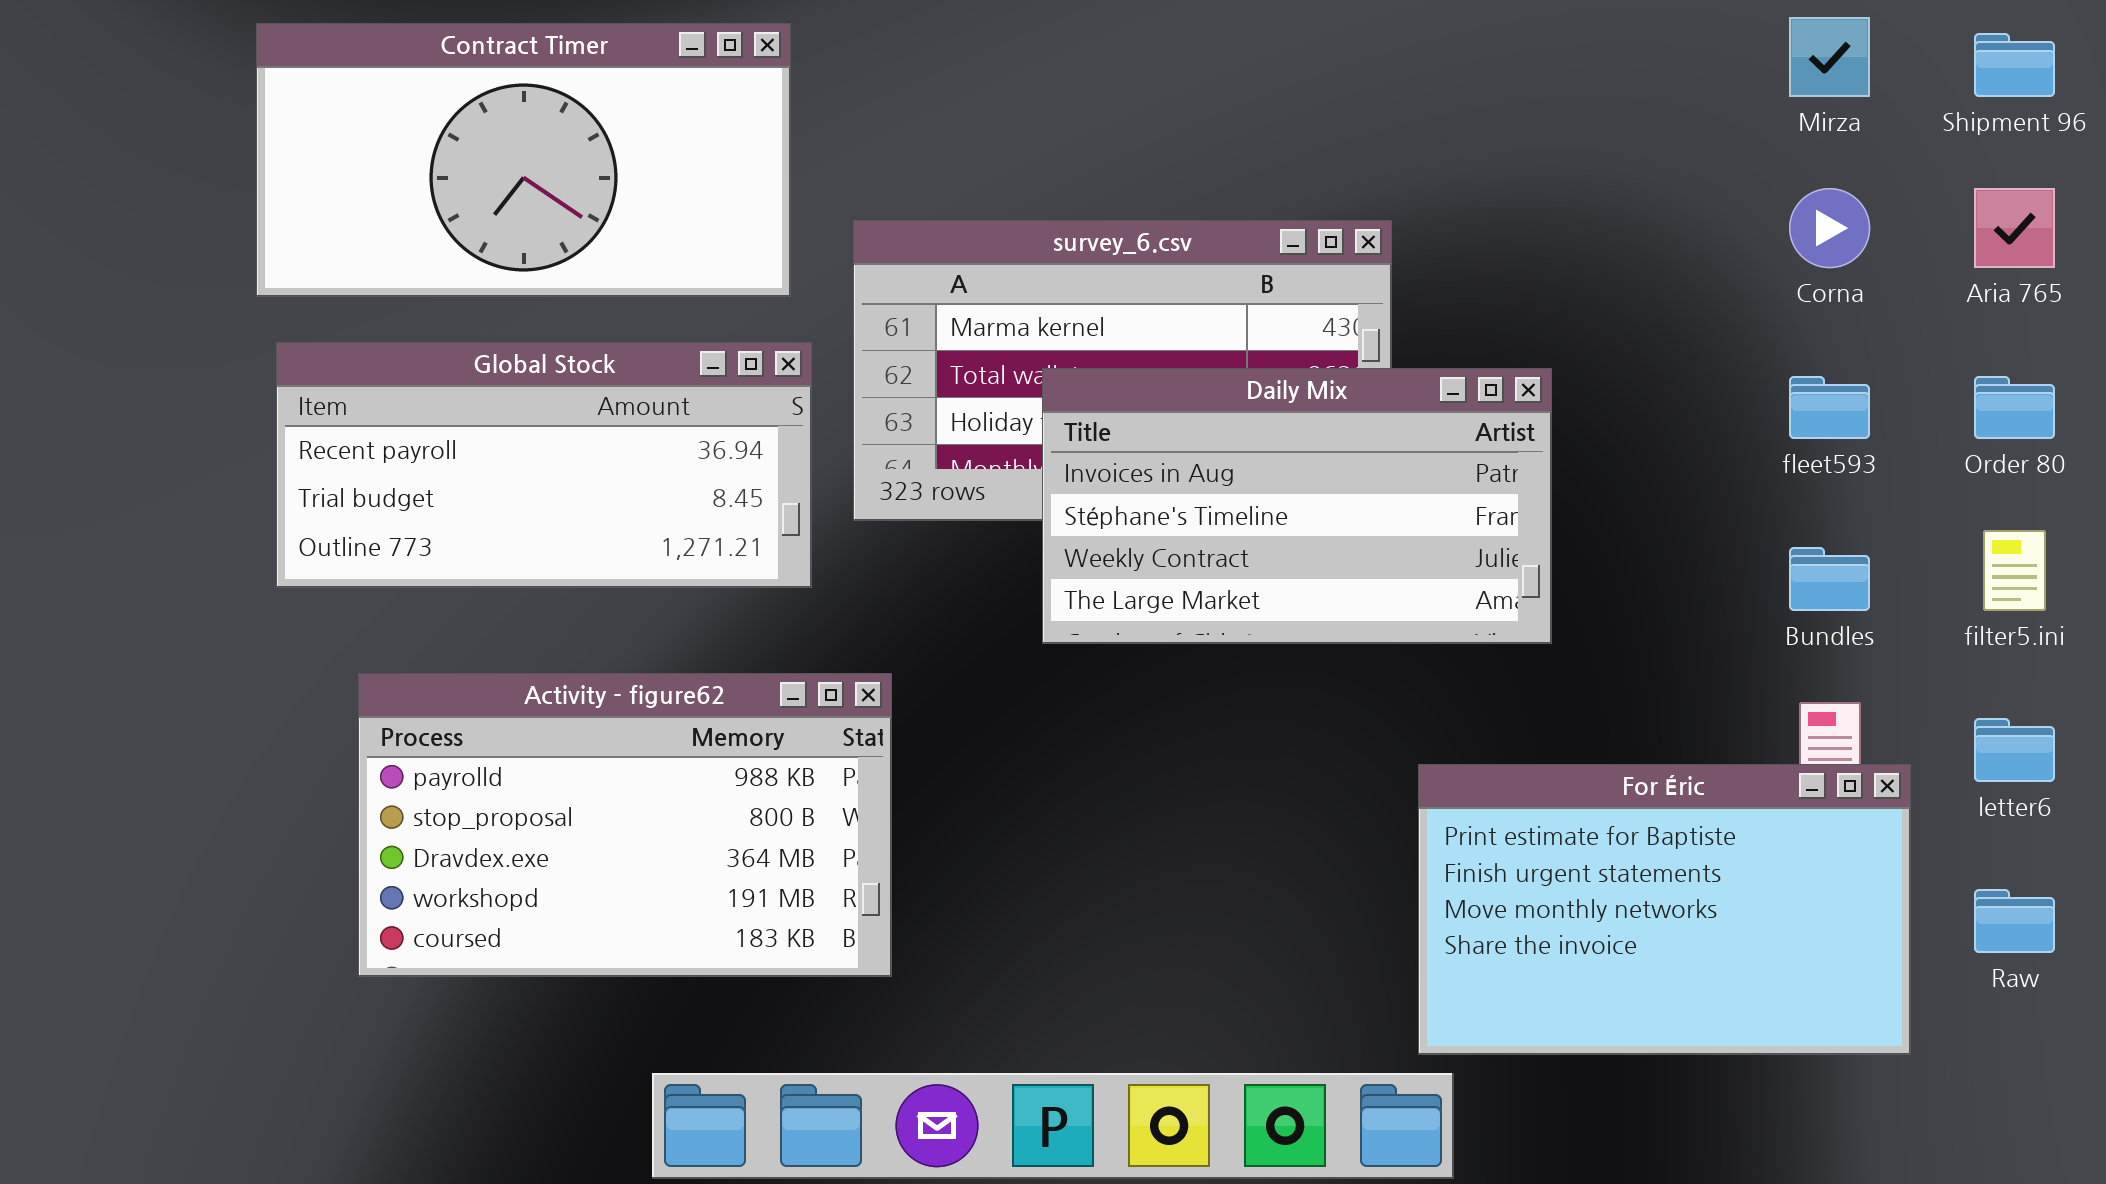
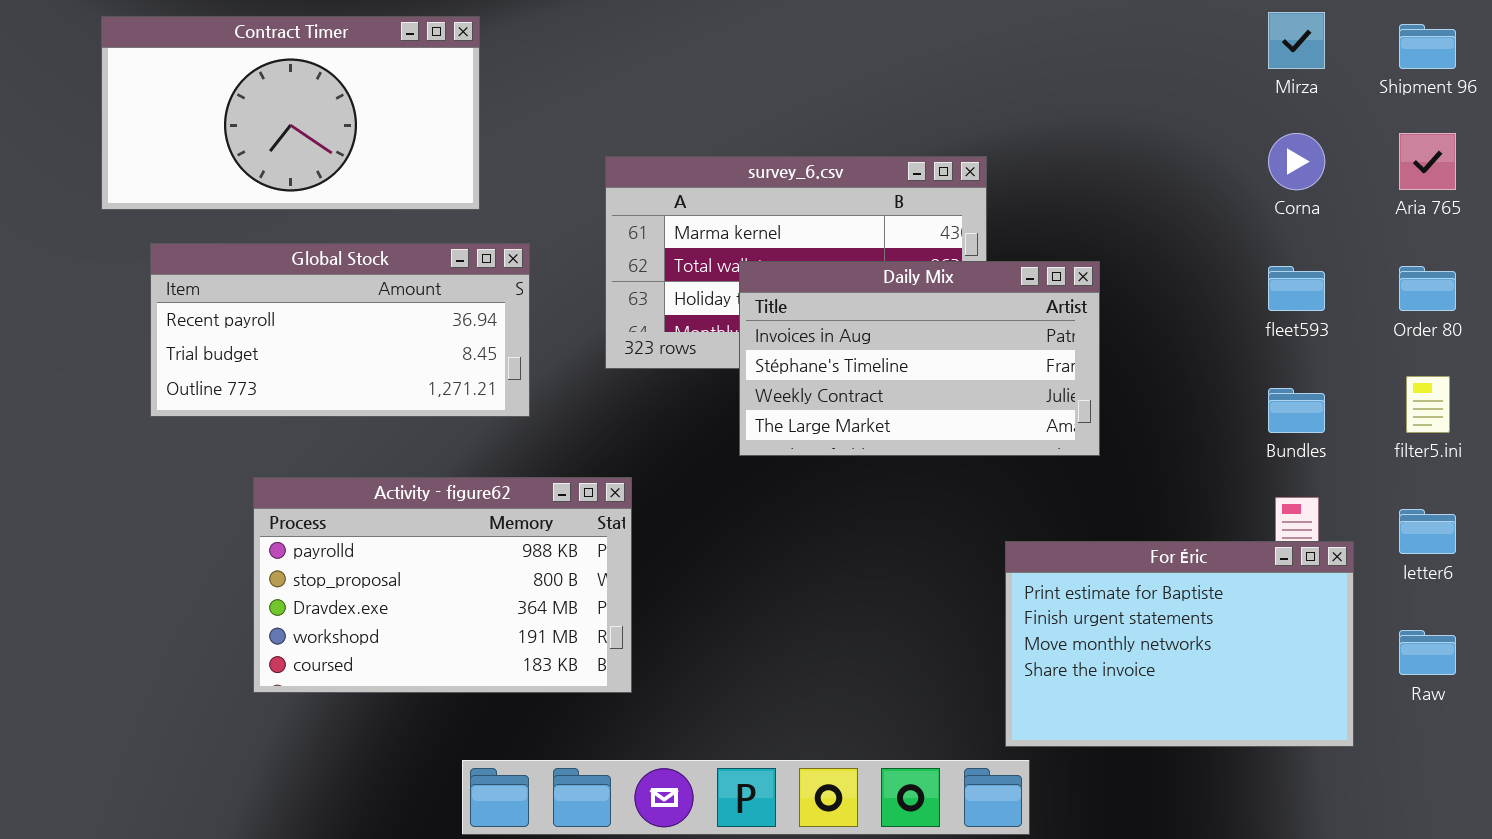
Contract Timer: [256,23,791,297] -> [101,16,480,210], moved
Global Stock: [276,342,812,588] -> [150,243,530,417], moved

